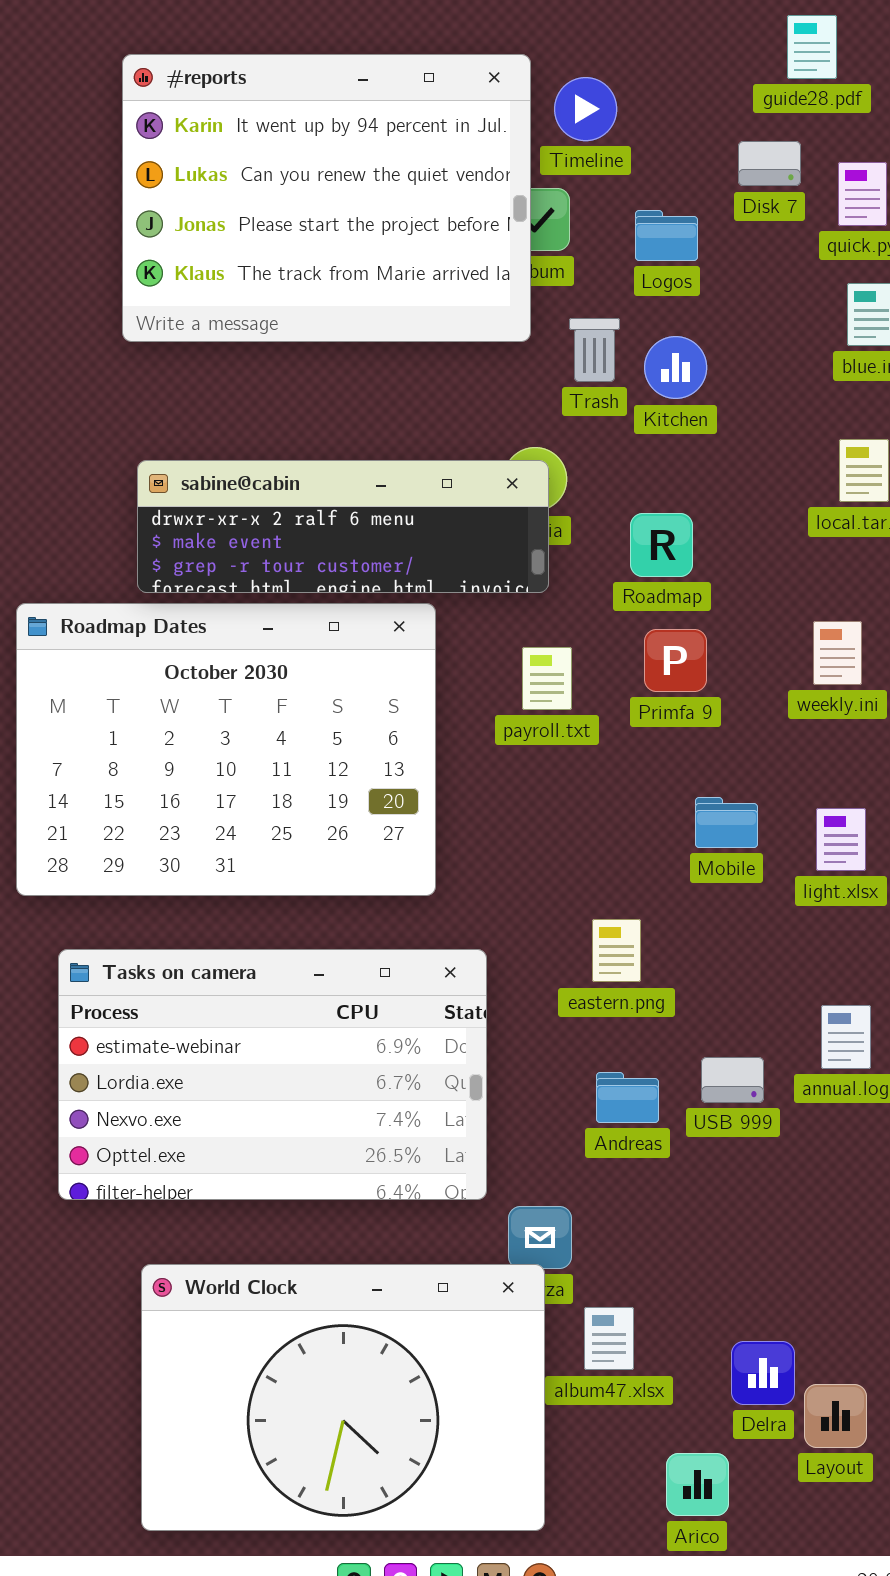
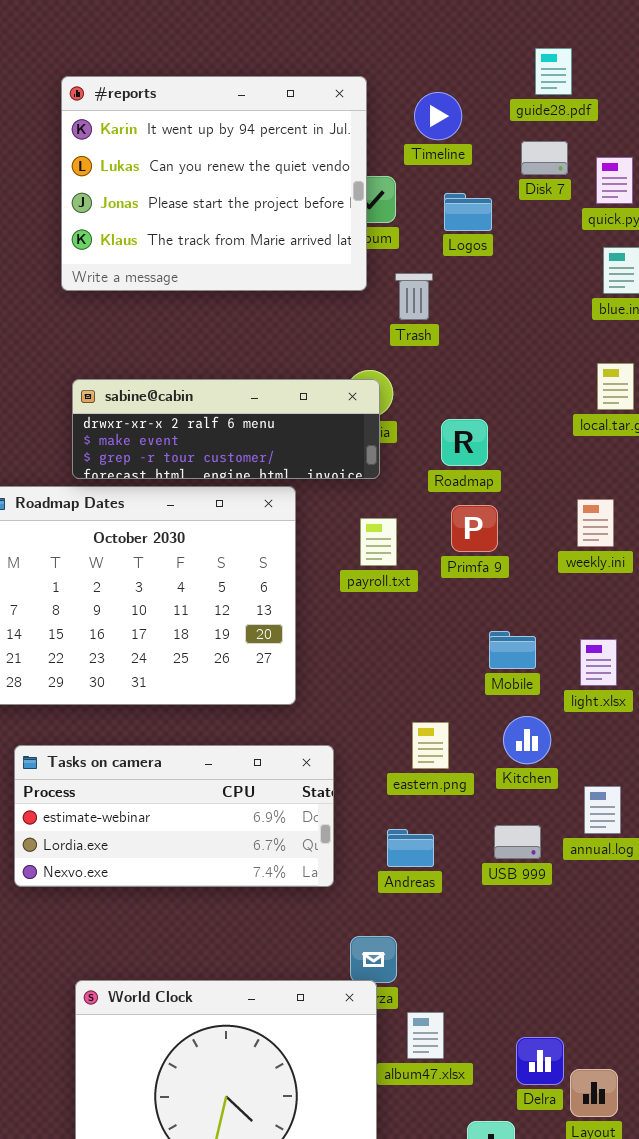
guide28.pdf: [787,15,837,79] -> [535,48,572,95], moved
Timeline: [554,77,617,141] -> [414,92,462,140], moved
Kitchen: [644,336,707,399] -> [503,716,551,764], moved
Tasks on camera: [58,949,487,1200] -> [14,745,334,887], resized
Andreas: [596,1072,659,1123] -> [387,829,434,867], moved

